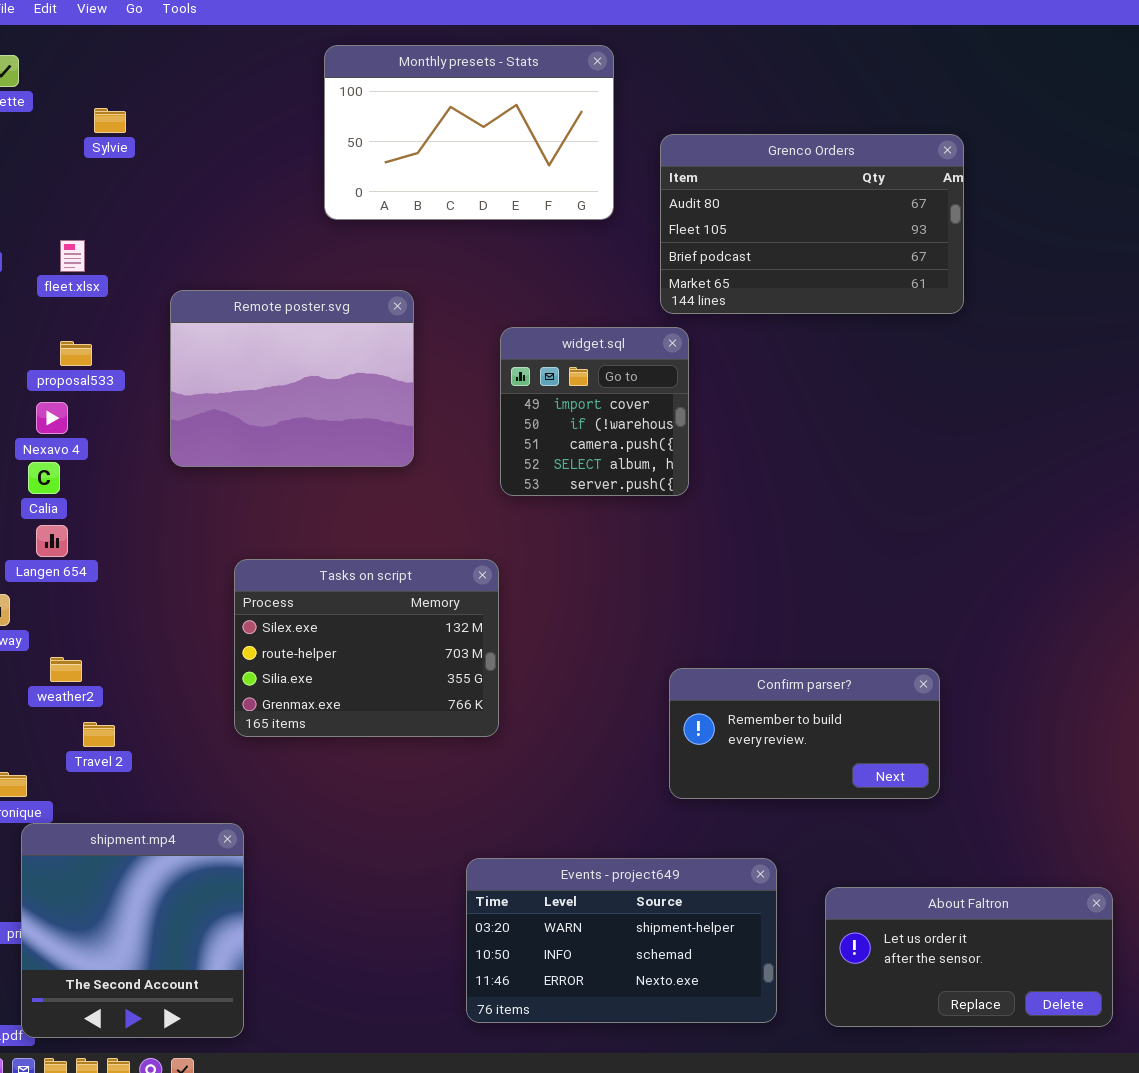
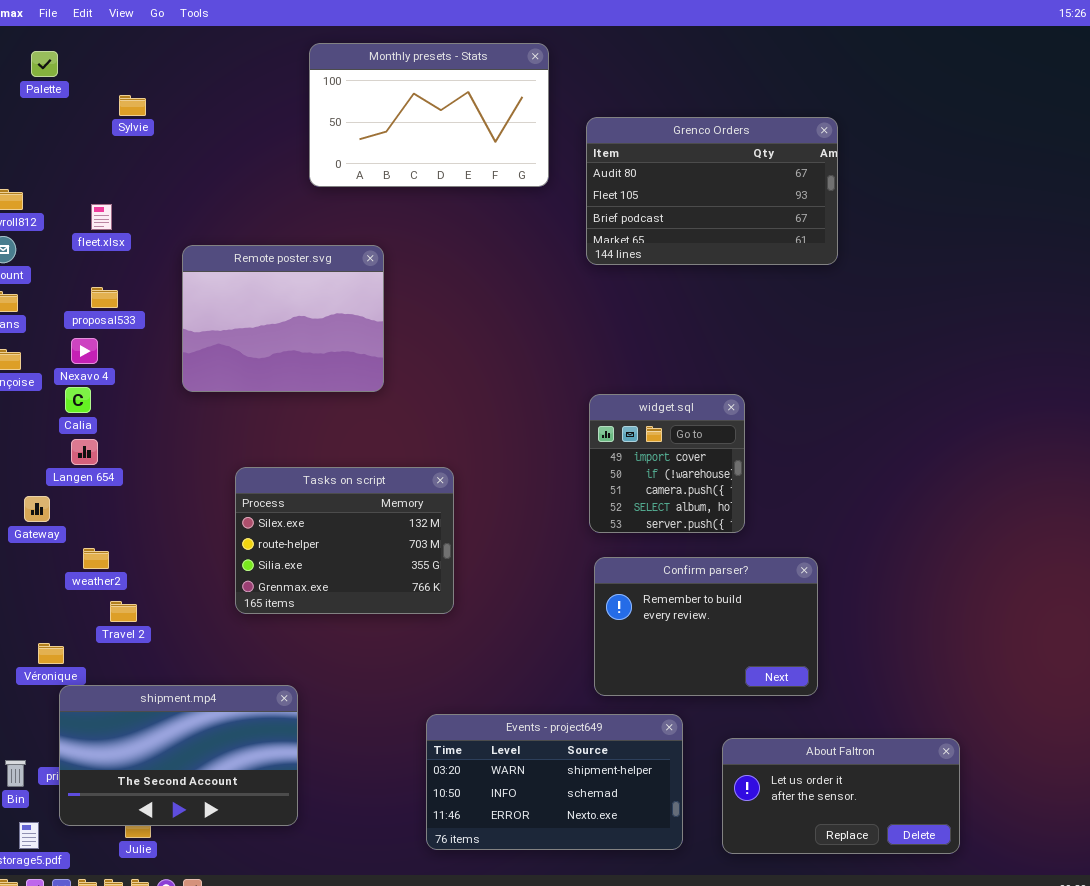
widget.sql: [500,327,689,496] -> [589,394,745,533], moved
Confirm parser?: [669,668,940,799] -> [594,557,818,696], resized
shipment.mp4: [21,823,244,1038] -> [59,685,298,826], resized

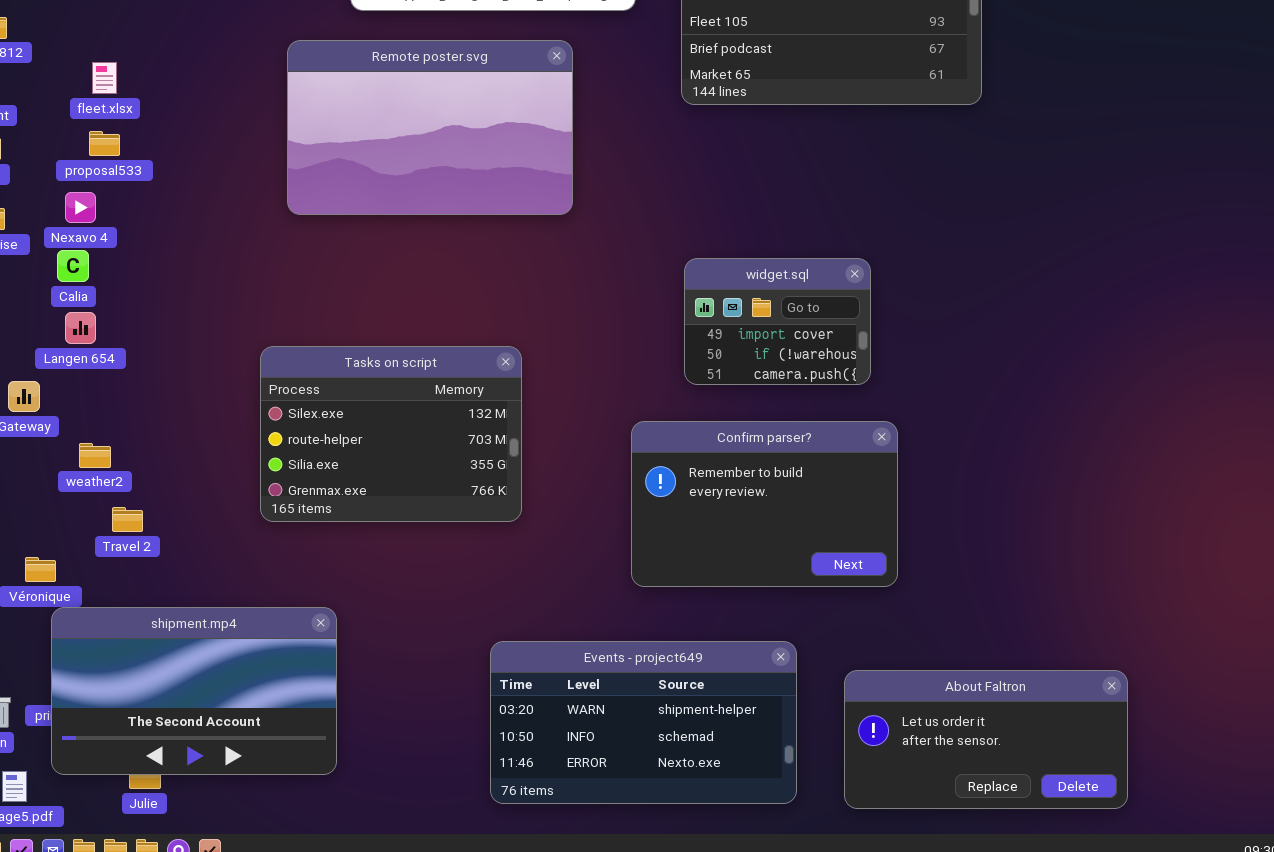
fleet.xlsx: [91,204,112,230] -> [92,62,117,94], moved
Remote poster.svg: [182,245,384,392] -> [287,40,573,215], moved, resized
widget.sql: [589,394,745,533] -> [684,258,871,385], resized
Confirm parser?: [594,557,818,696] -> [631,421,898,587], moved

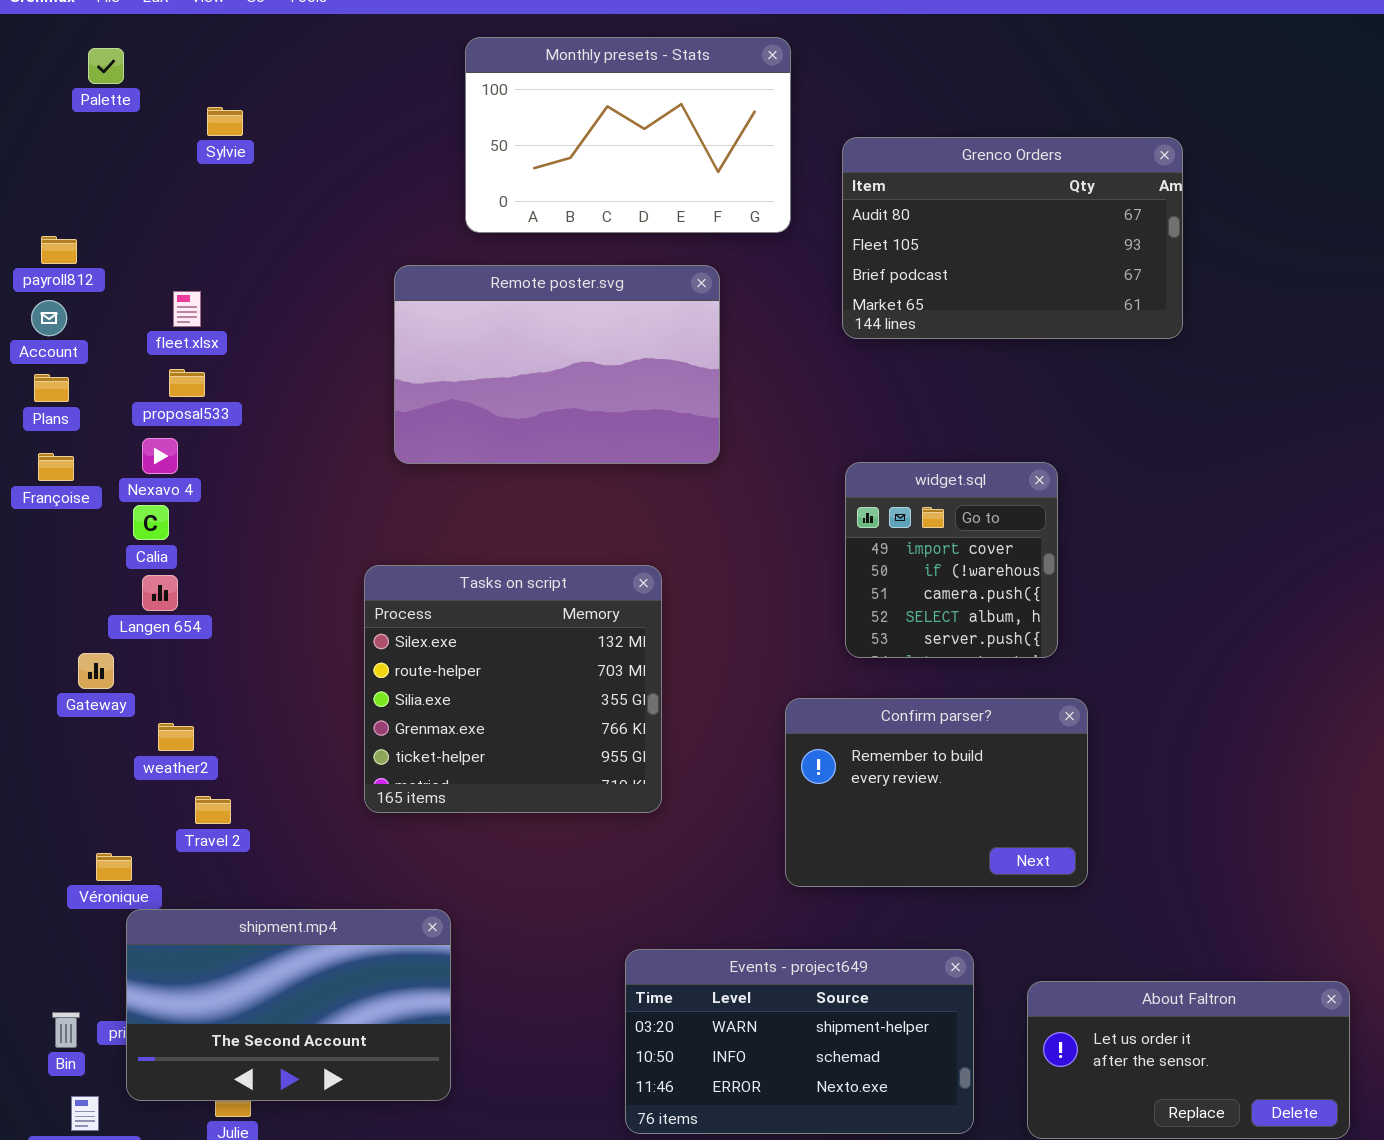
widget.sql: [684,258,871,385] -> [845,462,1058,658], resized
Tasks on script: [260,346,522,522] -> [364,565,662,813], resized

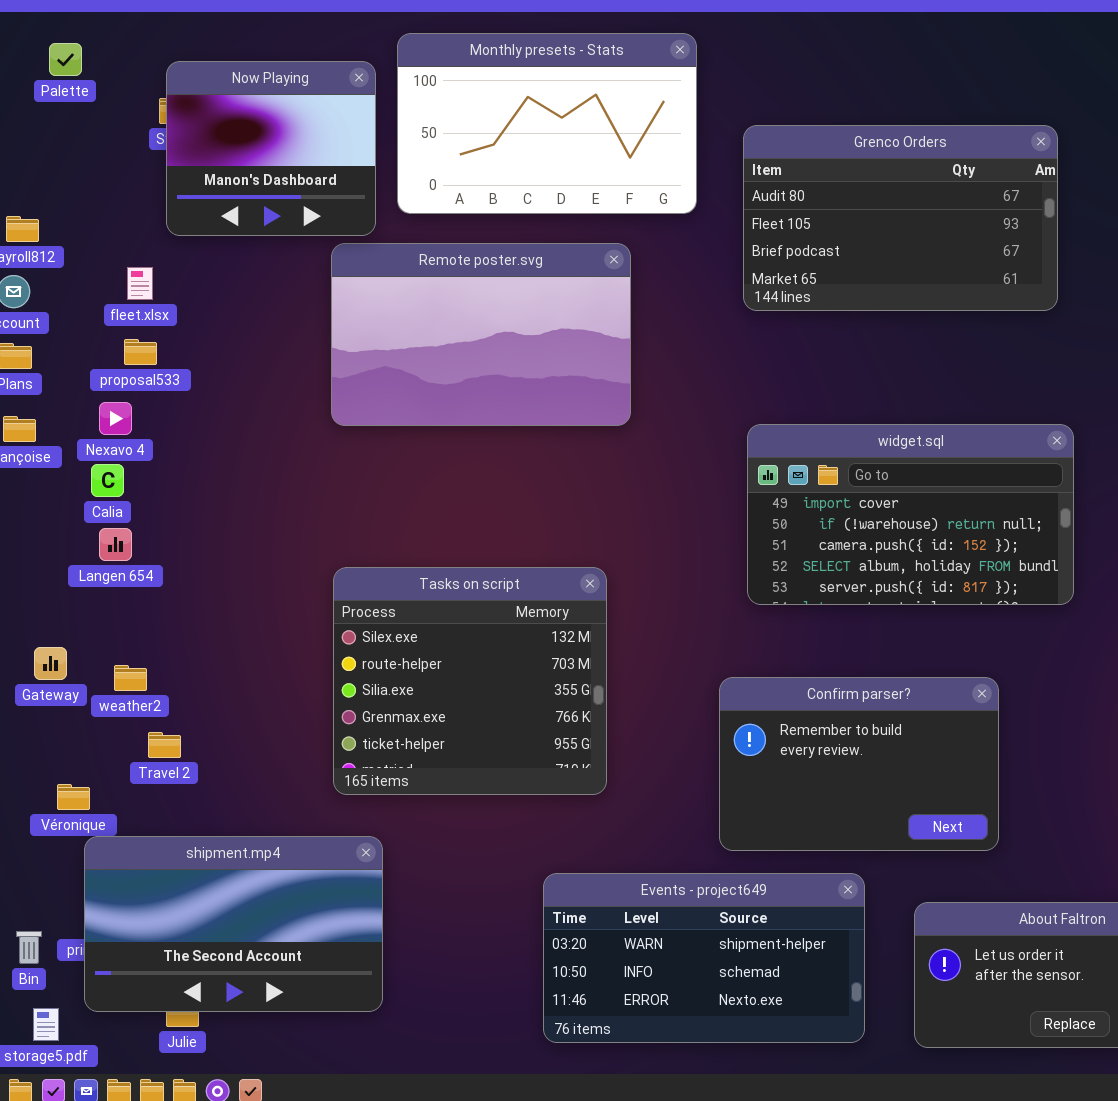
Now Playing: none -> [166,61,376,236], opened
widget.sql: [845,462,1058,658] -> [747,424,1074,605], resized
Tasks on script: [364,565,662,813] -> [333,567,607,795], moved
Gateway: [78,653,114,689] -> [34,647,67,680], moved
Confirm parser?: [785,698,1088,887] -> [719,677,999,851], moved

